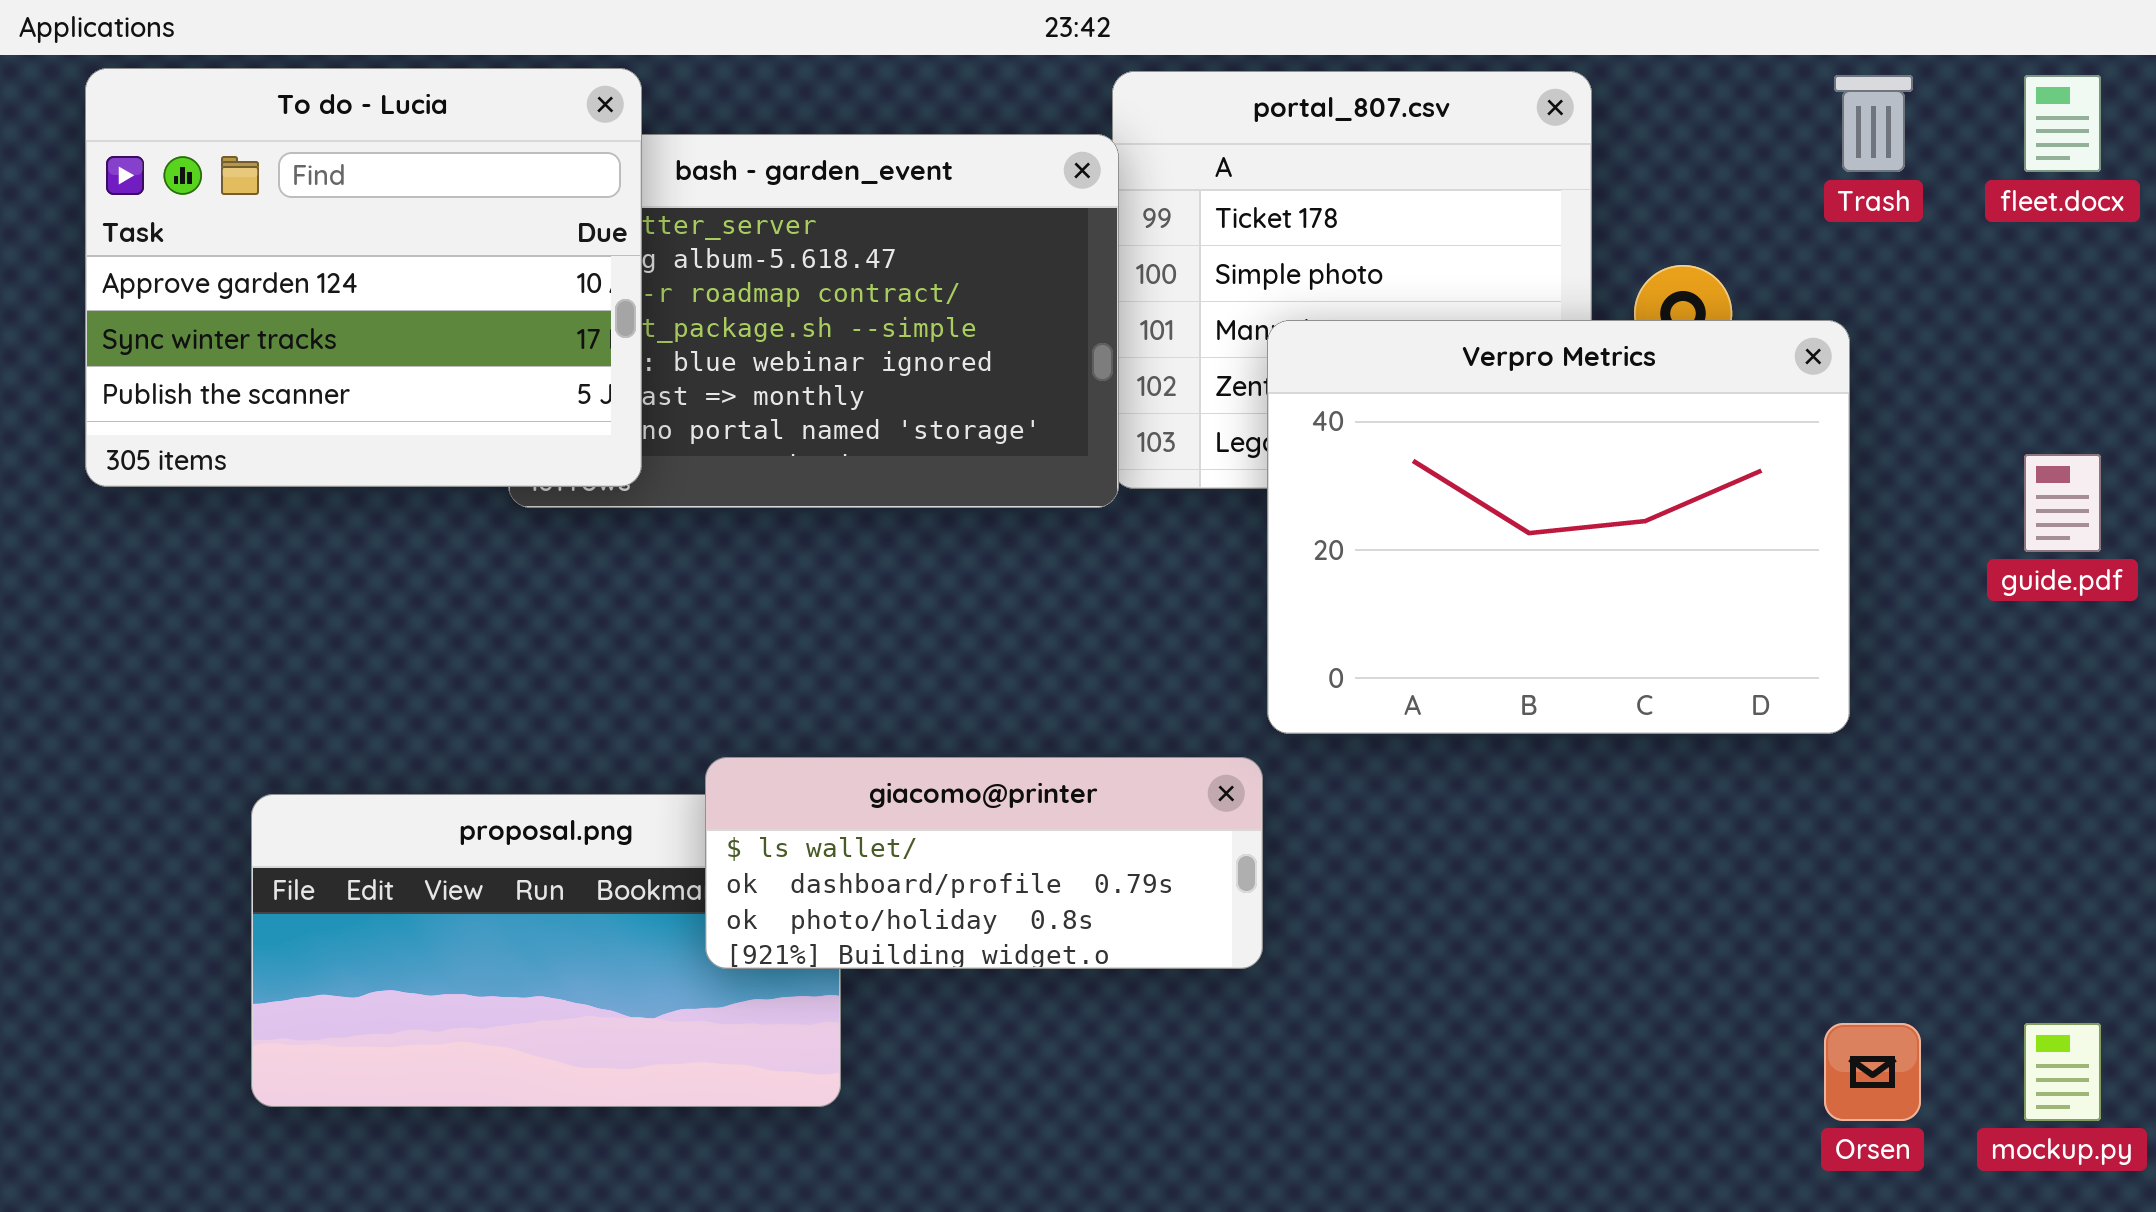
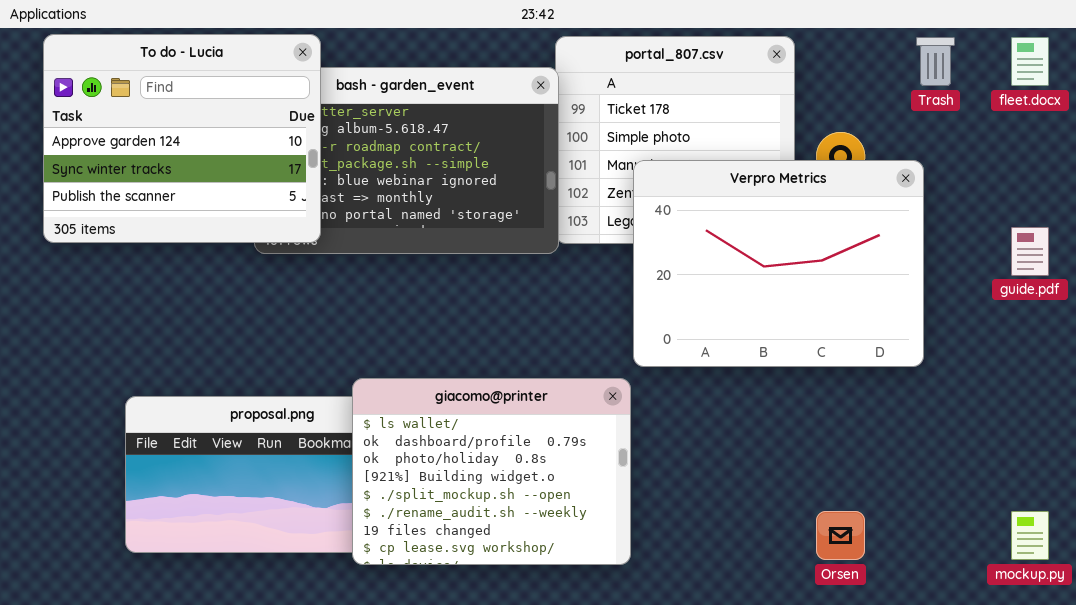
giacomo@printer: [705,757,1263,969] -> [352,378,631,565], resized
Orsen: [1824,1023,1921,1121] -> [816,511,865,560], moved

